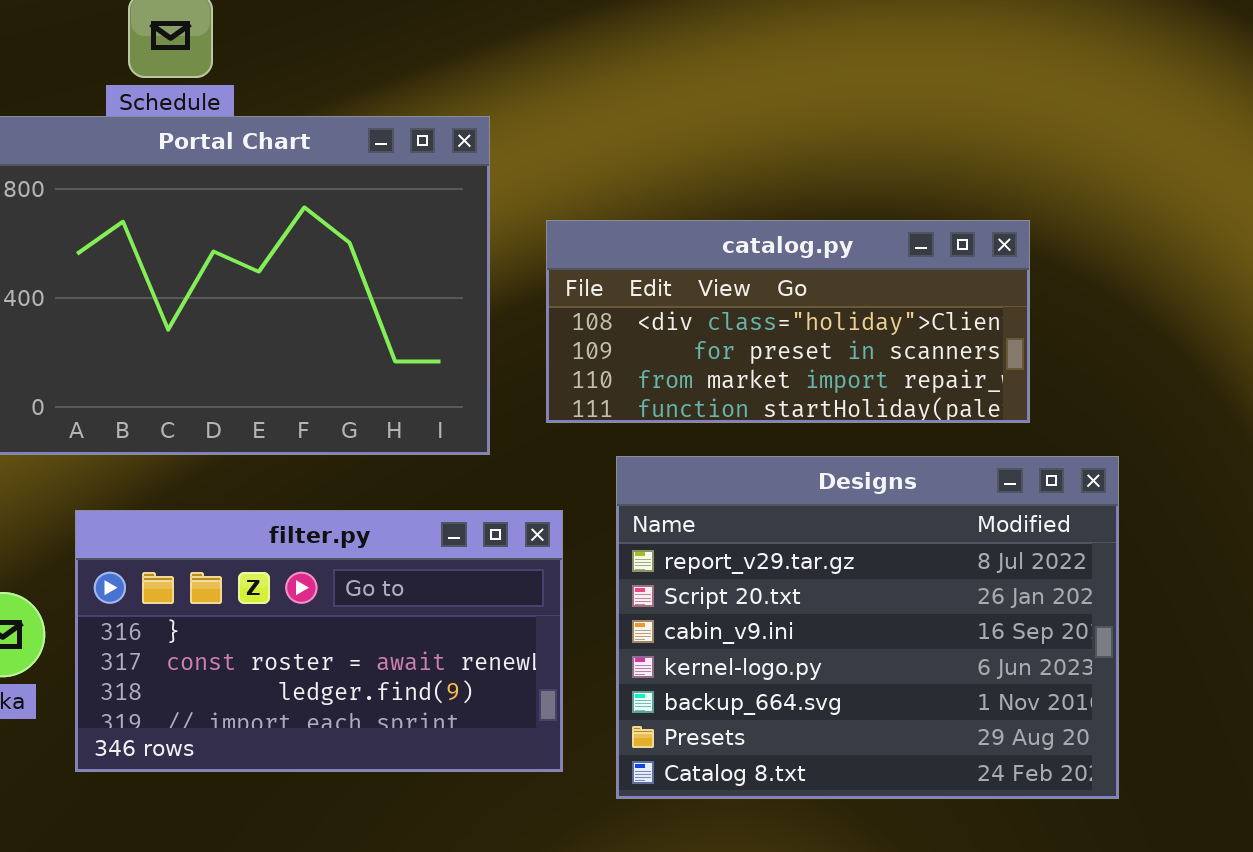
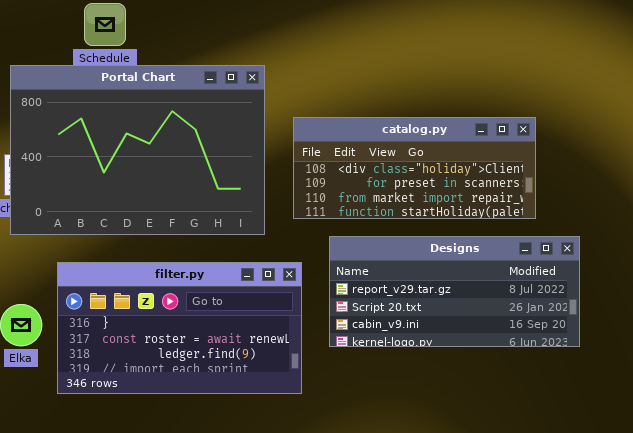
Designs: [616,456,1119,799] -> [329,236,580,347], resized

